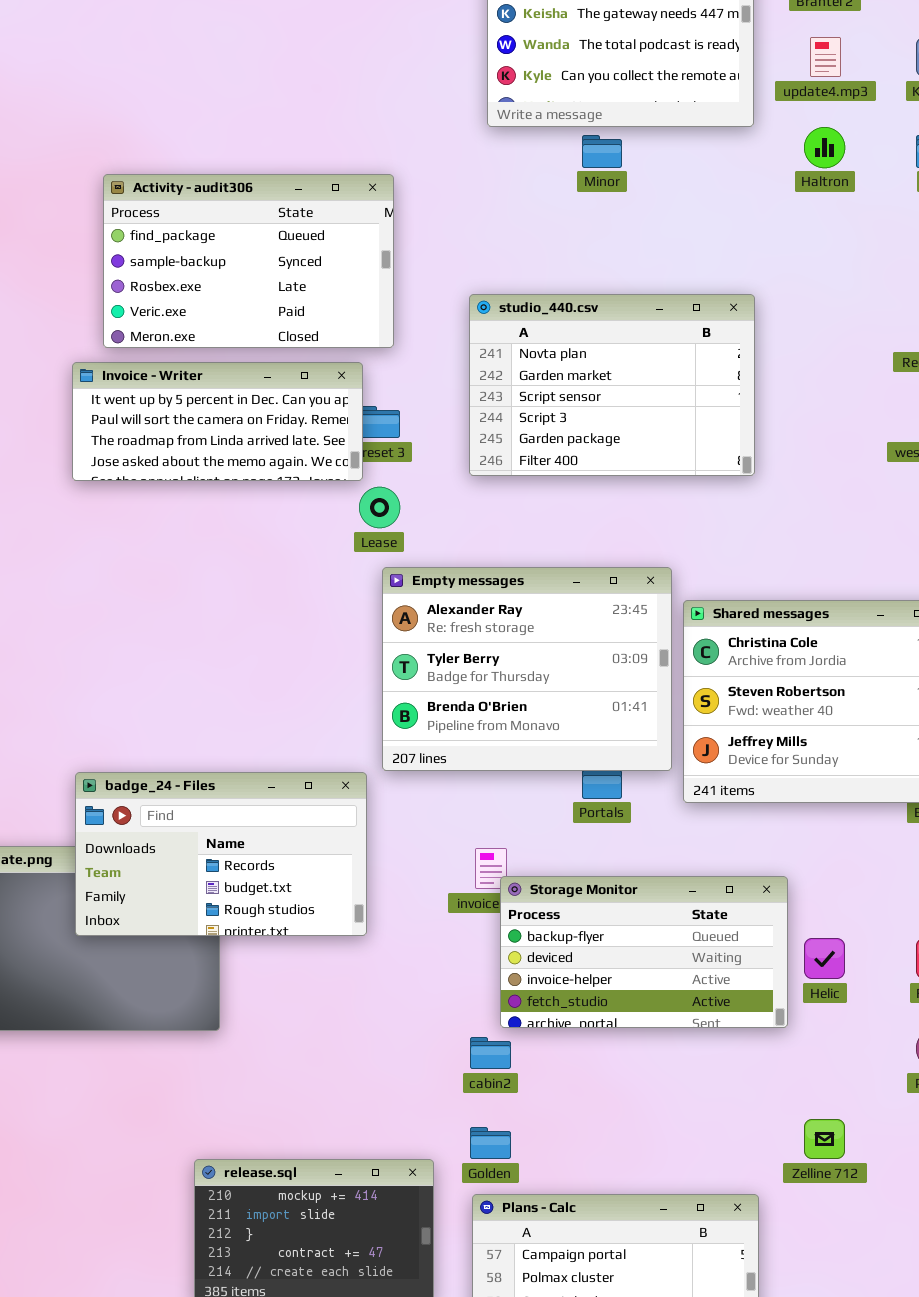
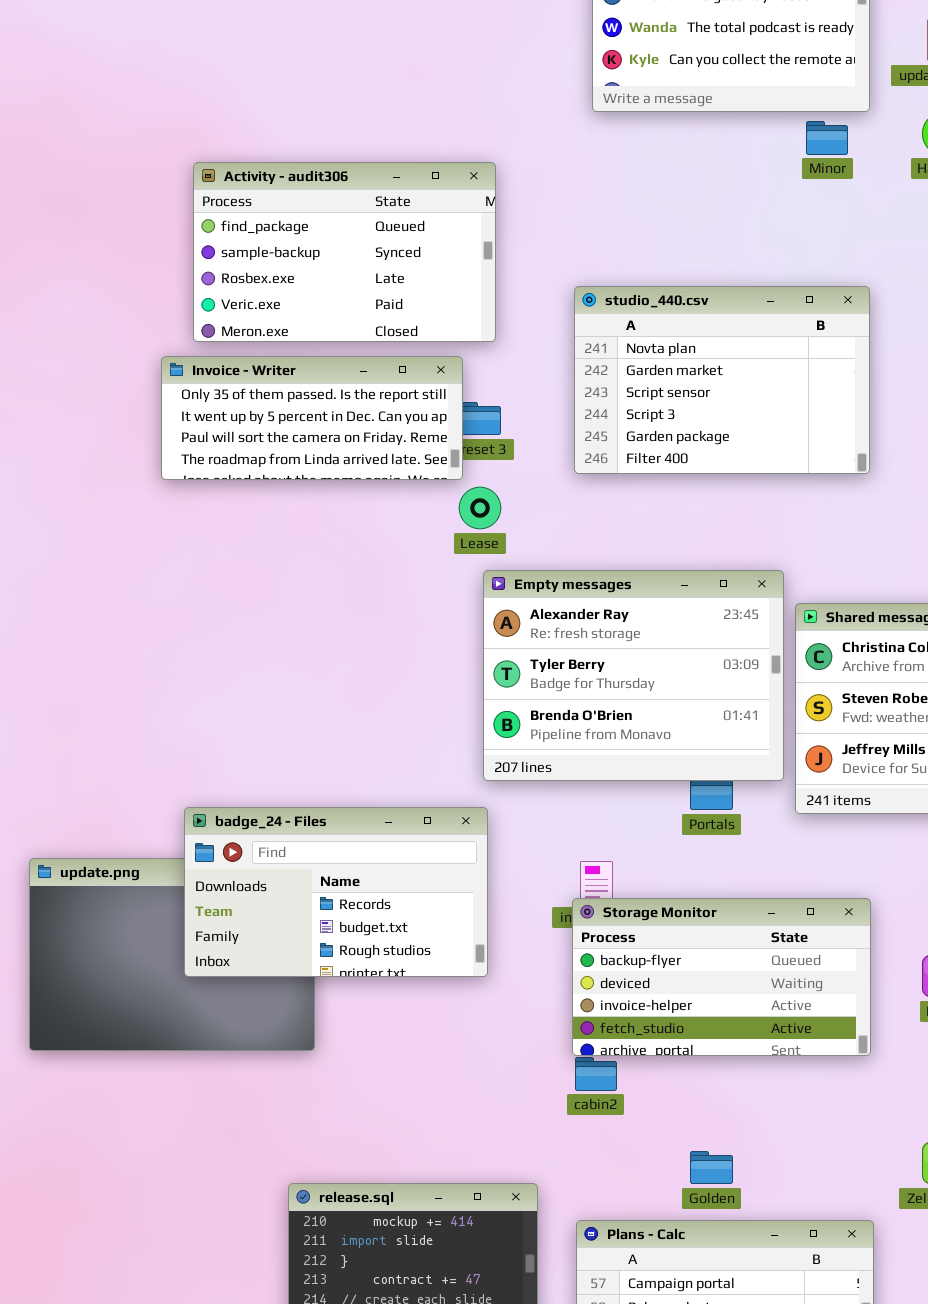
Minor: [582,135,622,168] -> [806,121,848,155], moved
Invoice - Writer: [72,362,363,481] -> [161,356,463,480], scrolled up 1 row
badge_24 - Files: [75,772,367,936] -> [184,807,488,977], moved
Storage Monitor: [500,876,788,1028] -> [572,898,871,1056], moved
Golden: [470,1127,511,1159] -> [690,1151,733,1184], moved

